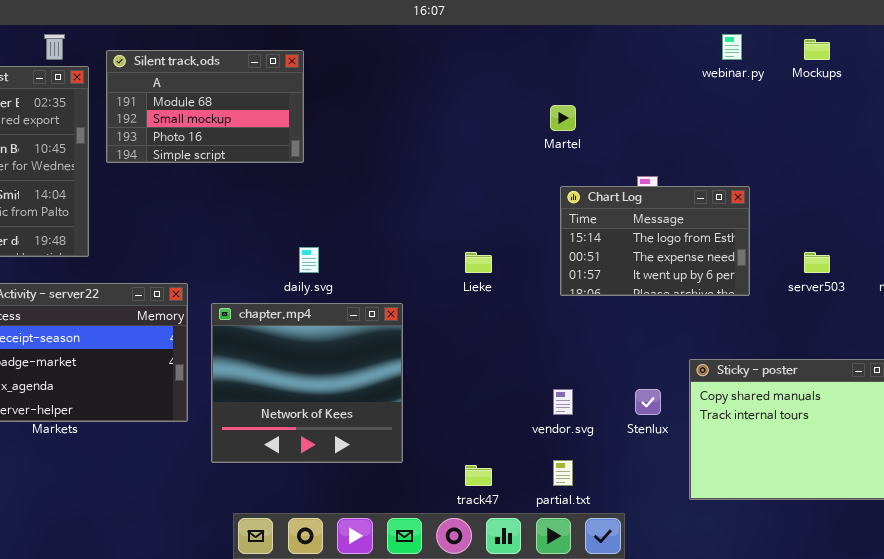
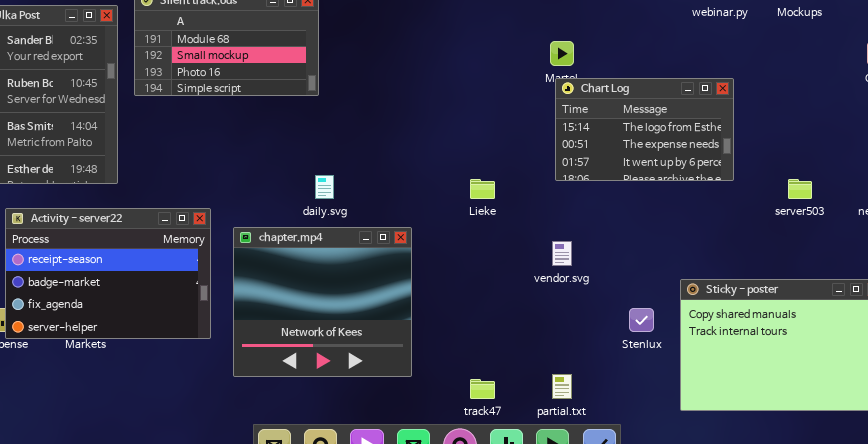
Chart Log: [560,186,750,296] -> [555,78,734,181], moved
vendor.svg: [553,389,573,415] -> [552,241,572,266], moved

